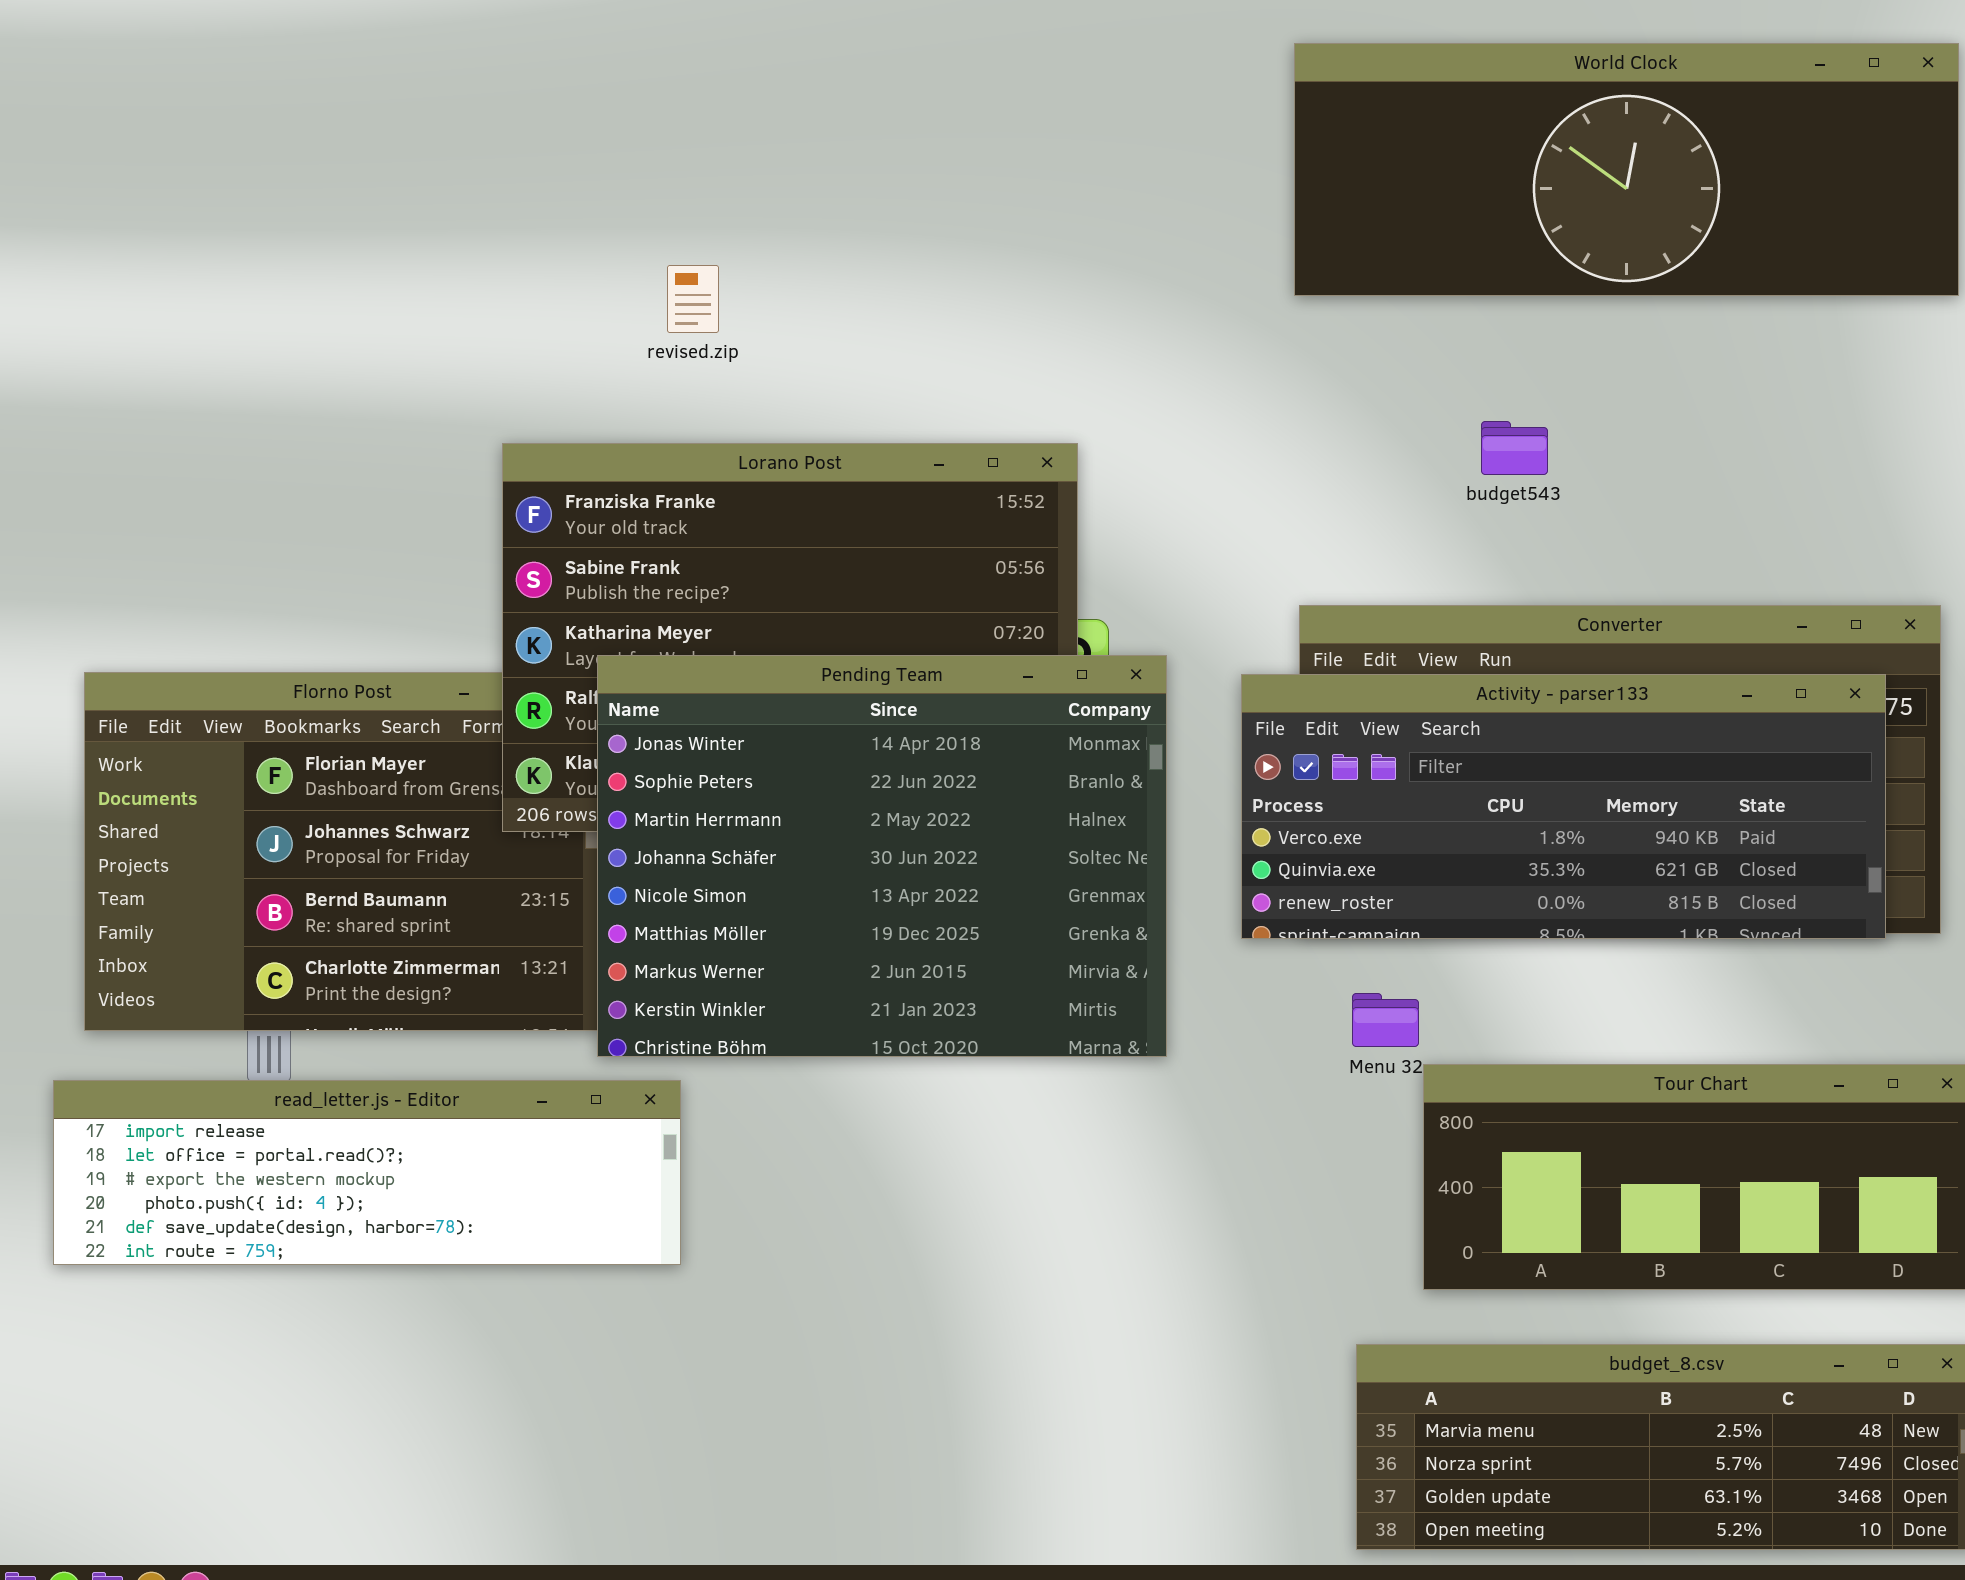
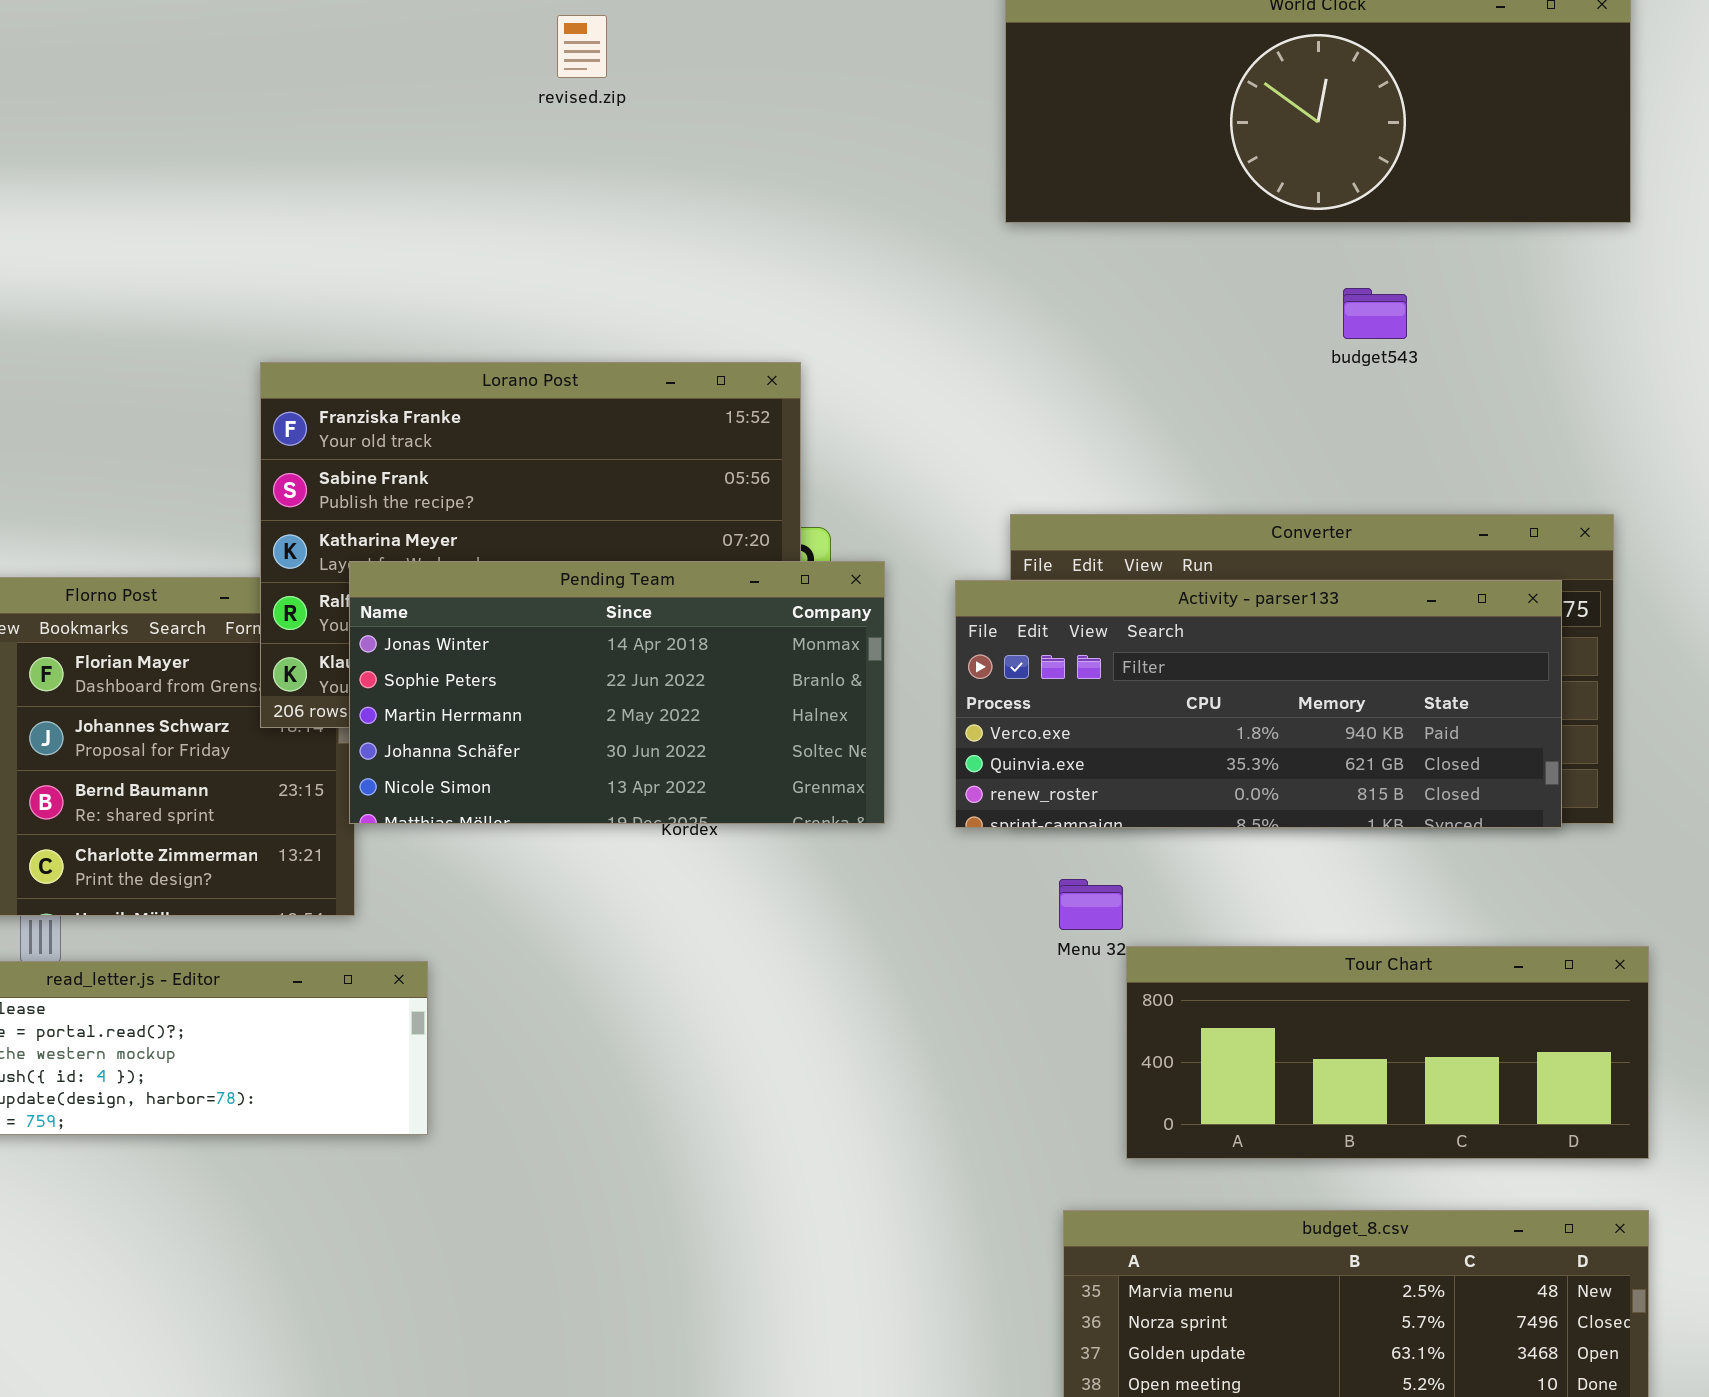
revised.zip: [667,265,719,333] -> [557,15,607,78], moved
budget543: [1481,421,1548,475] -> [1343,288,1407,339], moved
Pending Team: [597,655,1167,1057] -> [349,561,885,824], resized

